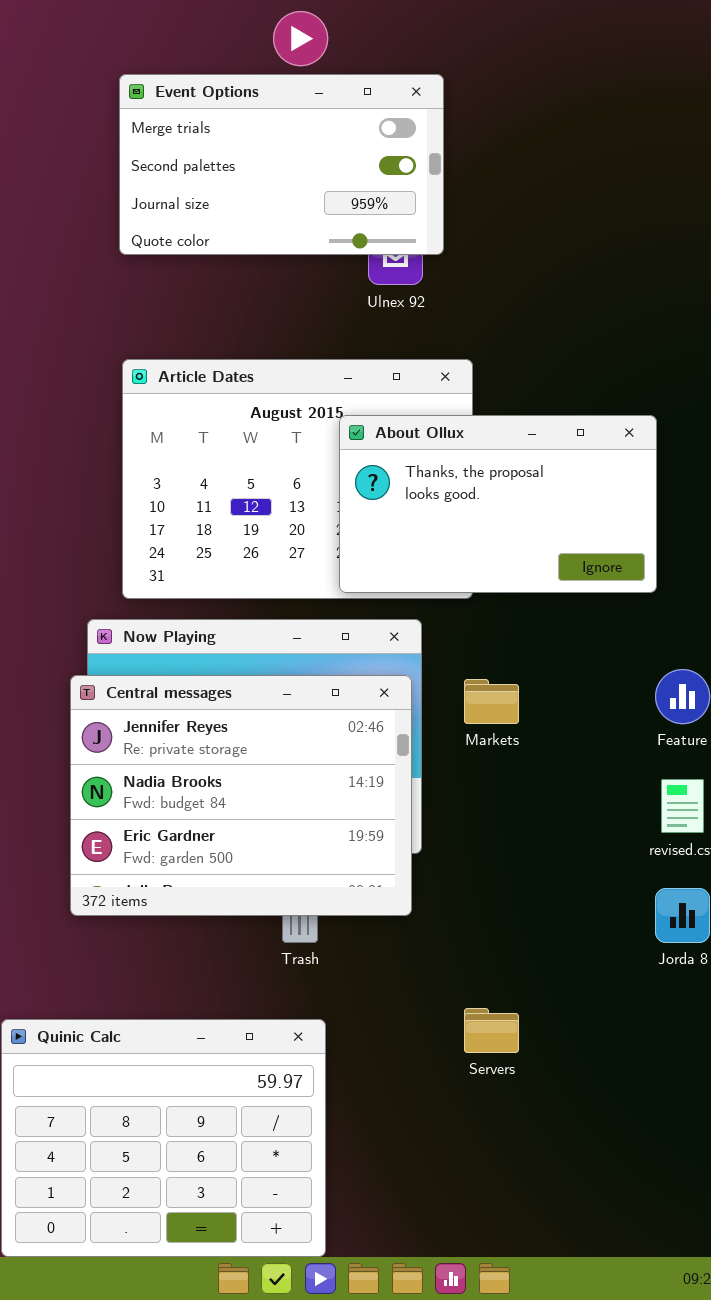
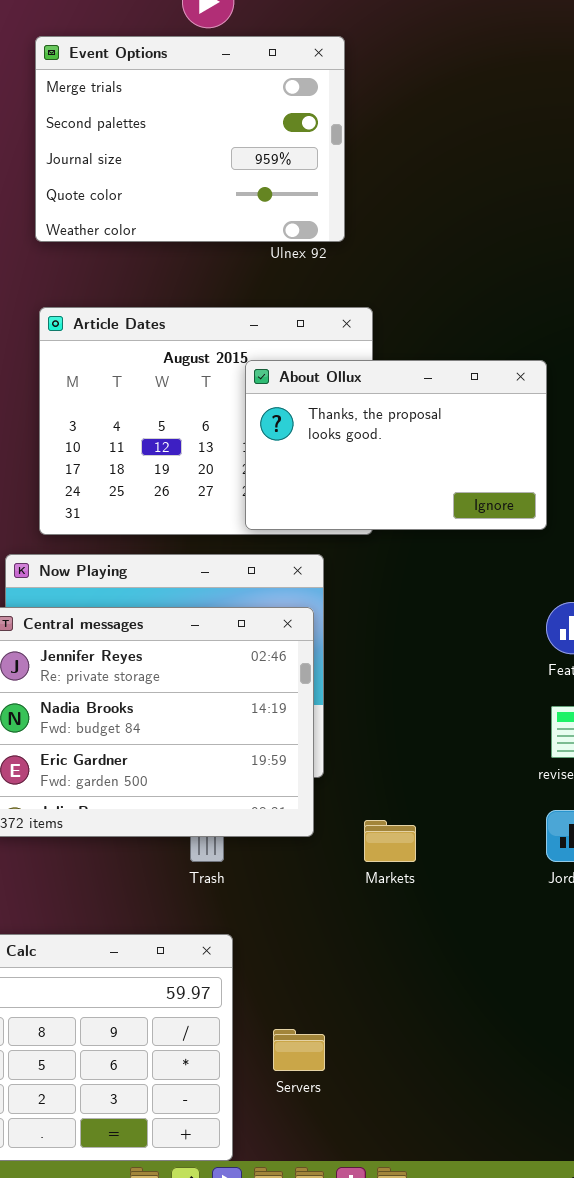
Event Options: [119,74,444,255] -> [35,36,345,242], resized
Markets: [464,679,519,724] -> [364,820,416,862], moved
Servers: [464,1008,519,1053] -> [273,1029,325,1071], moved

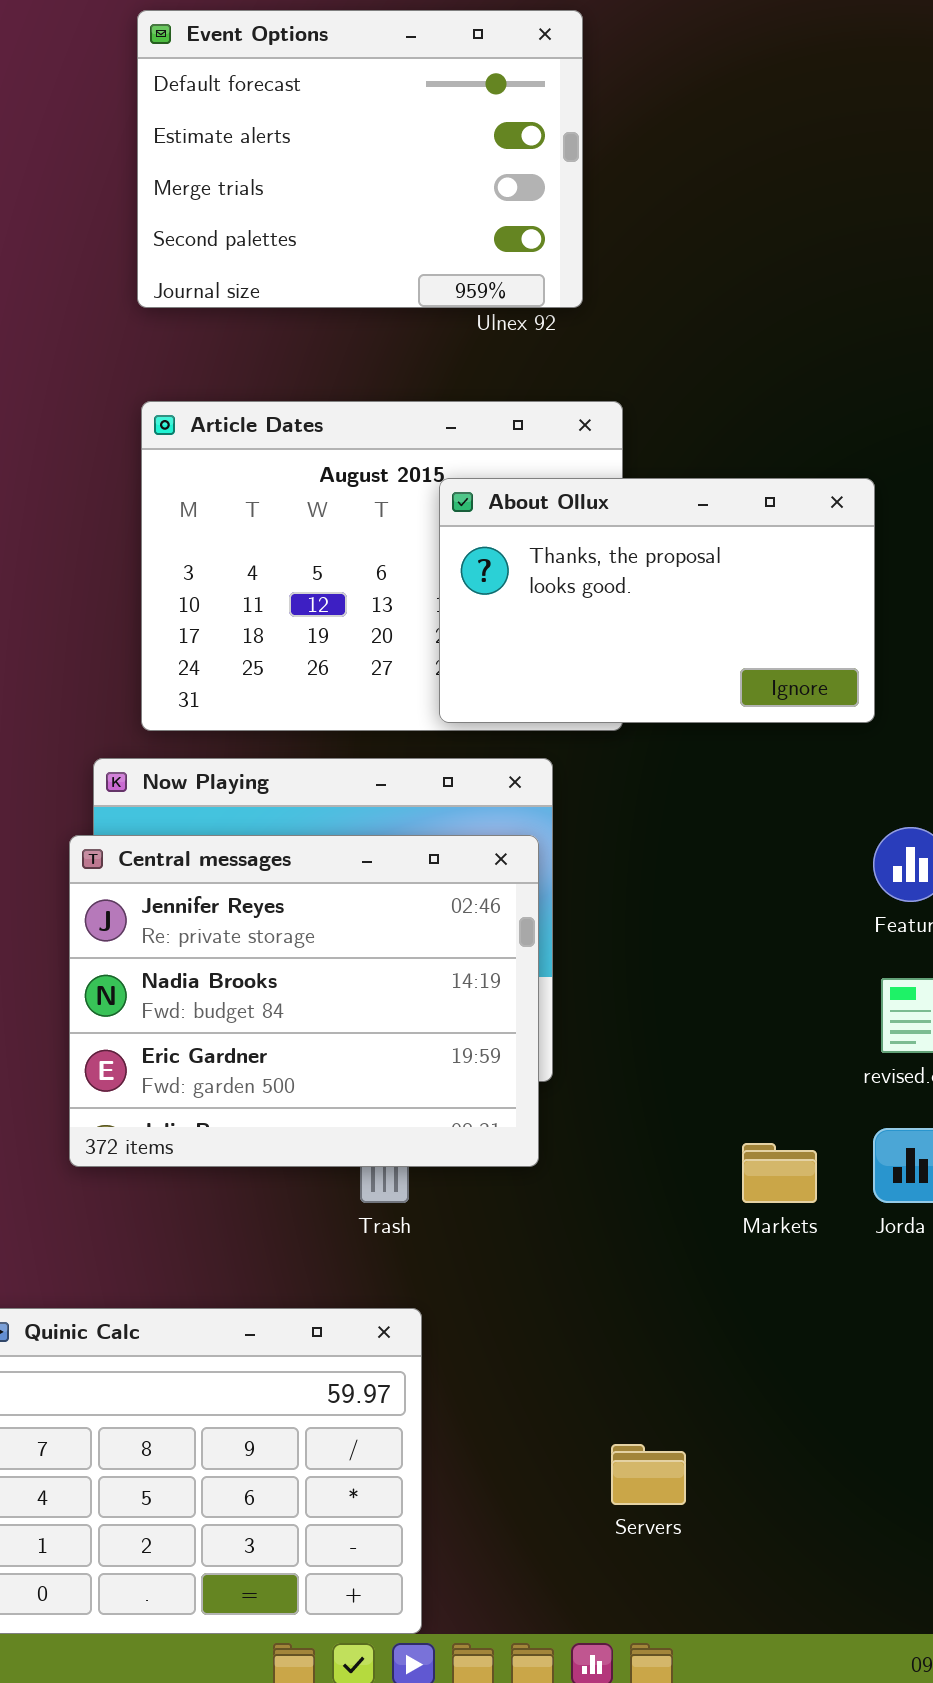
Event Options: [35,36,345,242] -> [137,10,583,308], scrolled up 2 rows
Markets: [364,820,416,862] -> [742,1143,817,1203], moved
Servers: [273,1029,325,1071] -> [611,1444,686,1505], moved

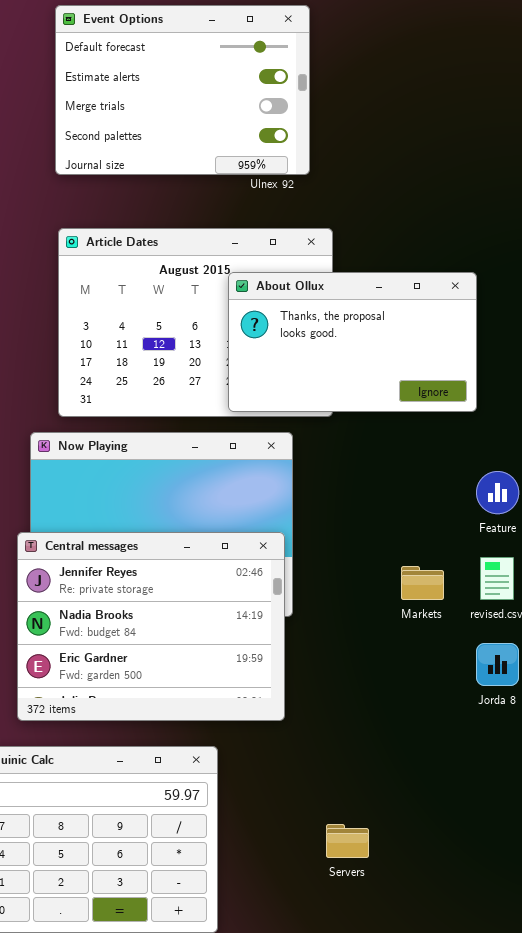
Central messages: [69,835,539,1167] -> [17,532,285,721], moved
Markets: [742,1143,817,1203] -> [401,566,444,600], moved

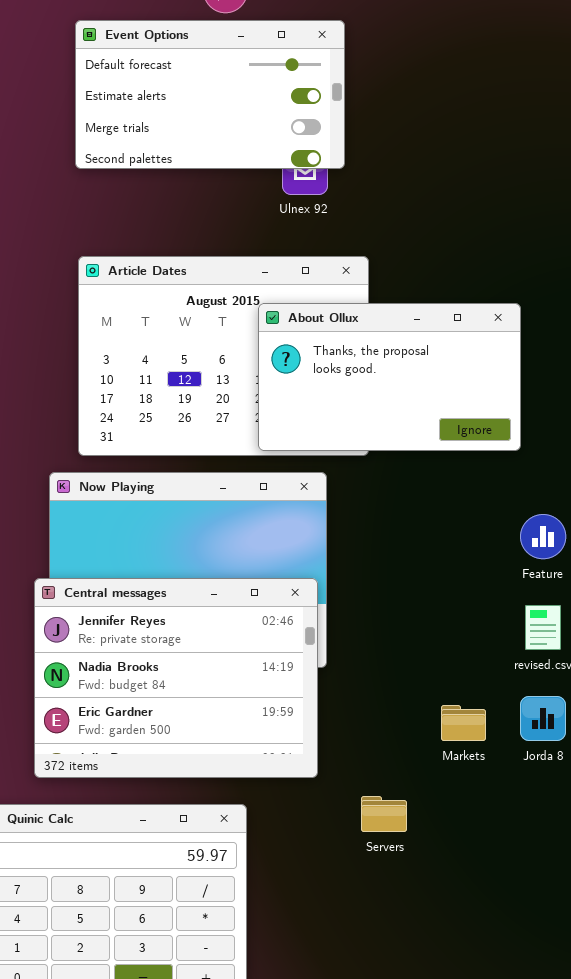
Event Options: [55,5,310,175] -> [75,20,345,169], resized
Markets: [401,566,444,600] -> [441,705,486,741], moved
Servers: [326,824,369,858] -> [361,796,407,832], moved

